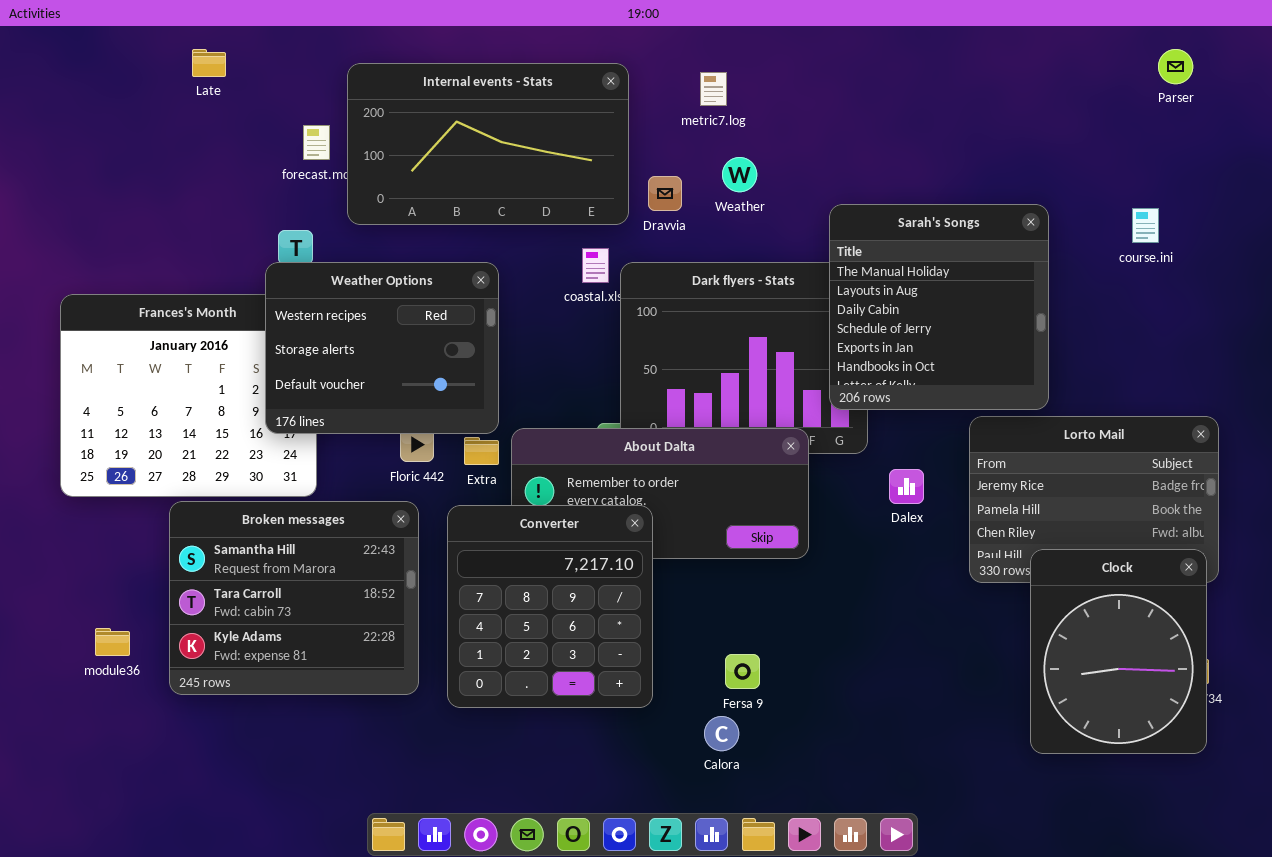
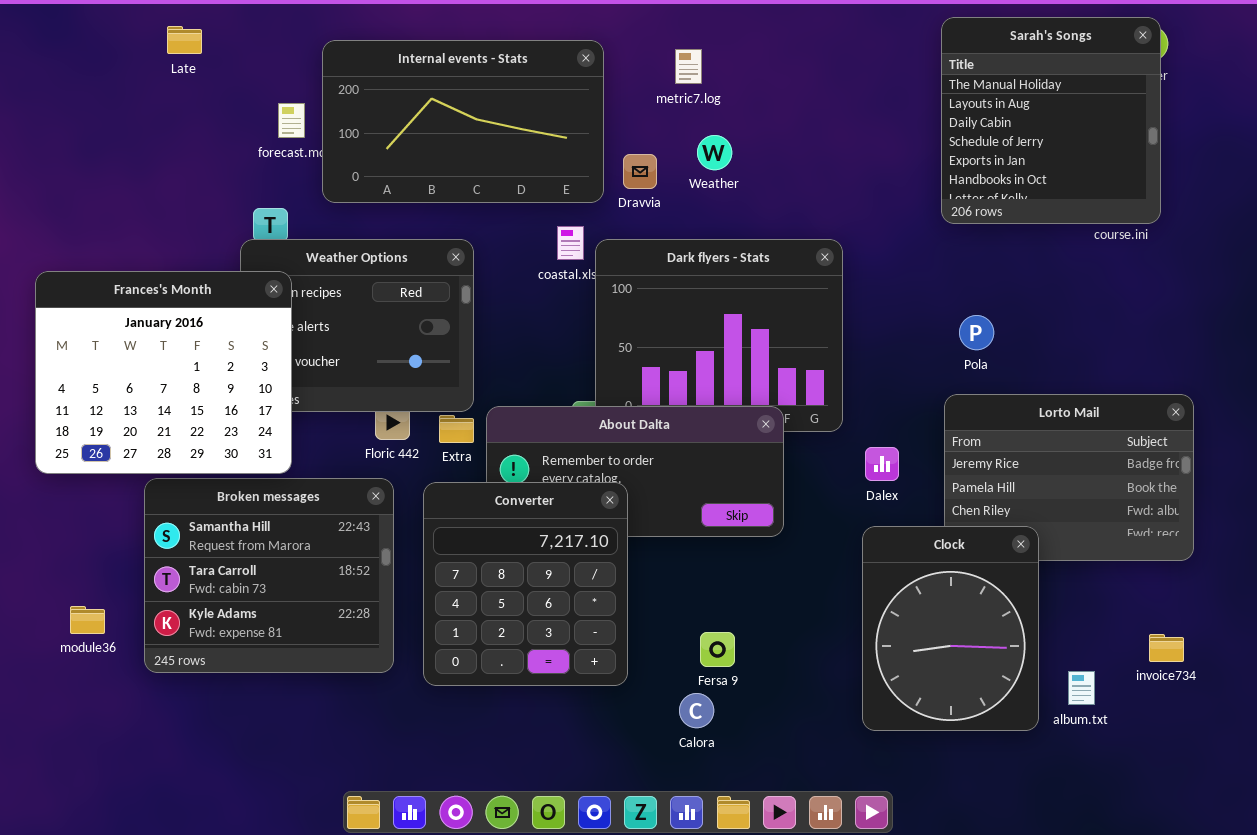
Sarah's Songs: [829,204,1049,410] -> [941,17,1161,224], moved
Frances's Month: [60,294,317,497] -> [35,271,292,474], raised
Clock: [1030,549,1207,754] -> [862,526,1039,731], moved

